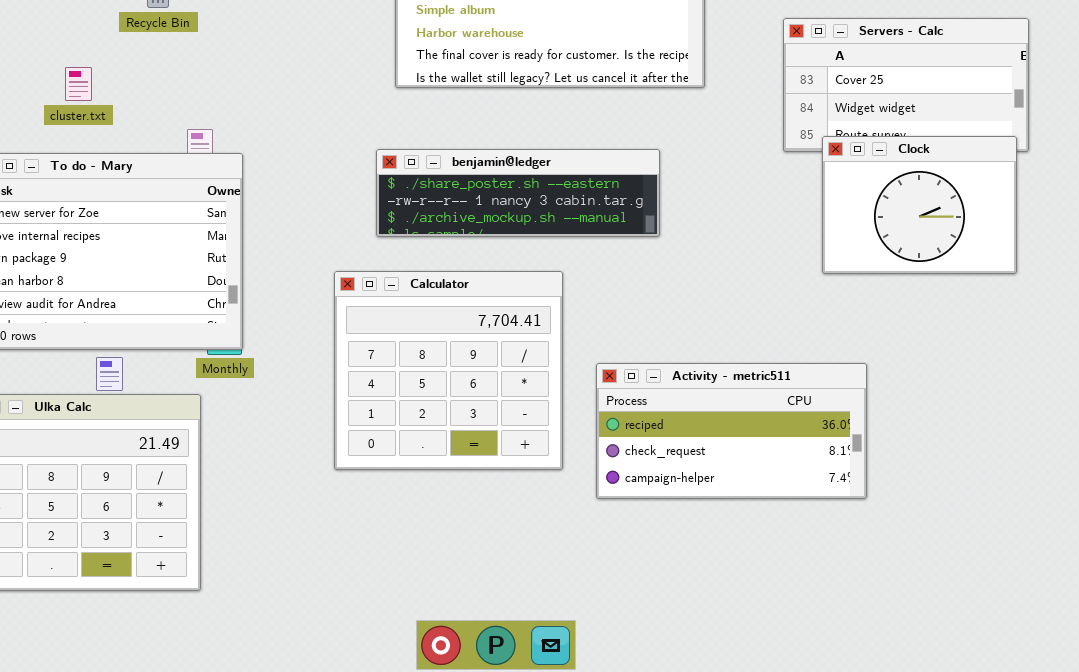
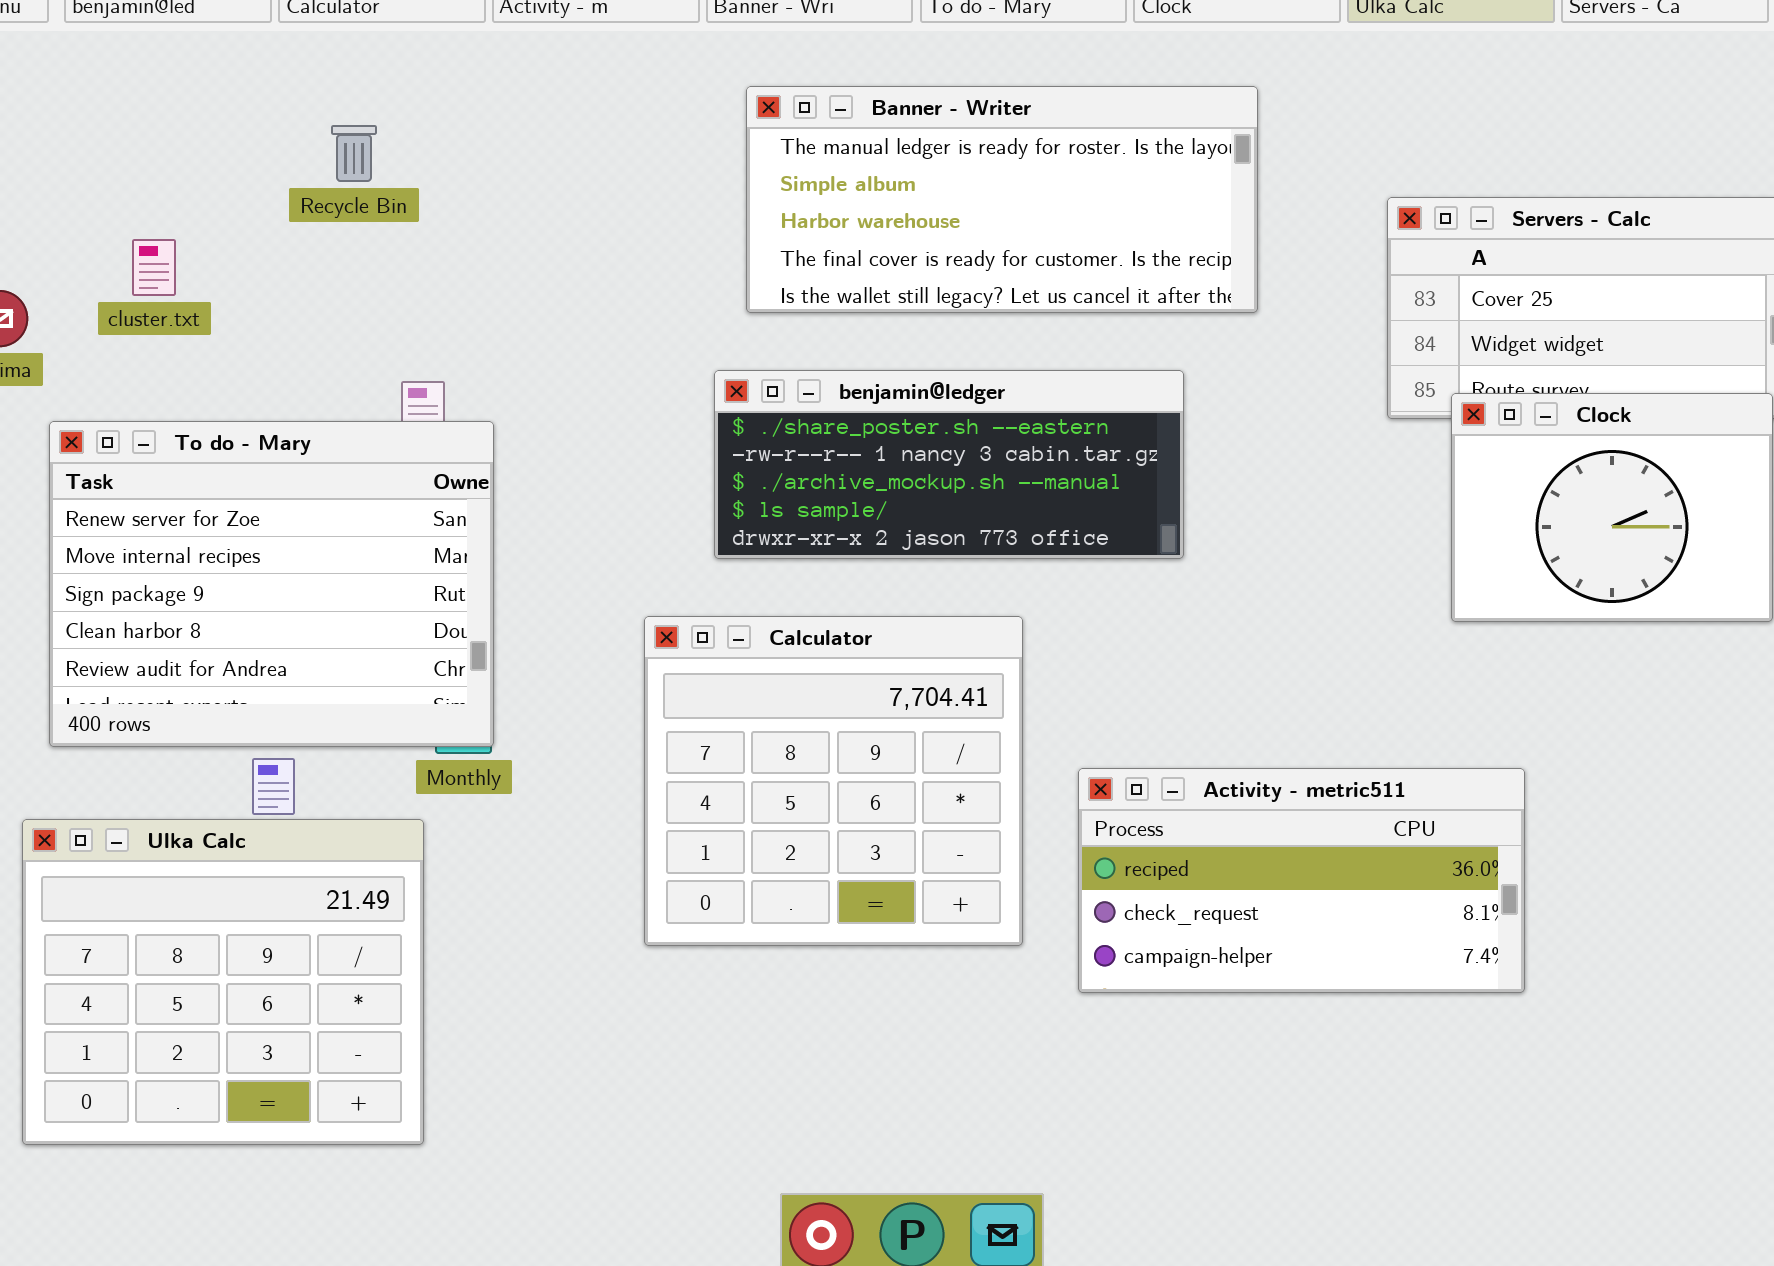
cluster.txt: [65,67,92,101] -> [132,239,176,296], moved
benjamin@ledger: [376,149,660,237] -> [714,370,1184,559], resized

